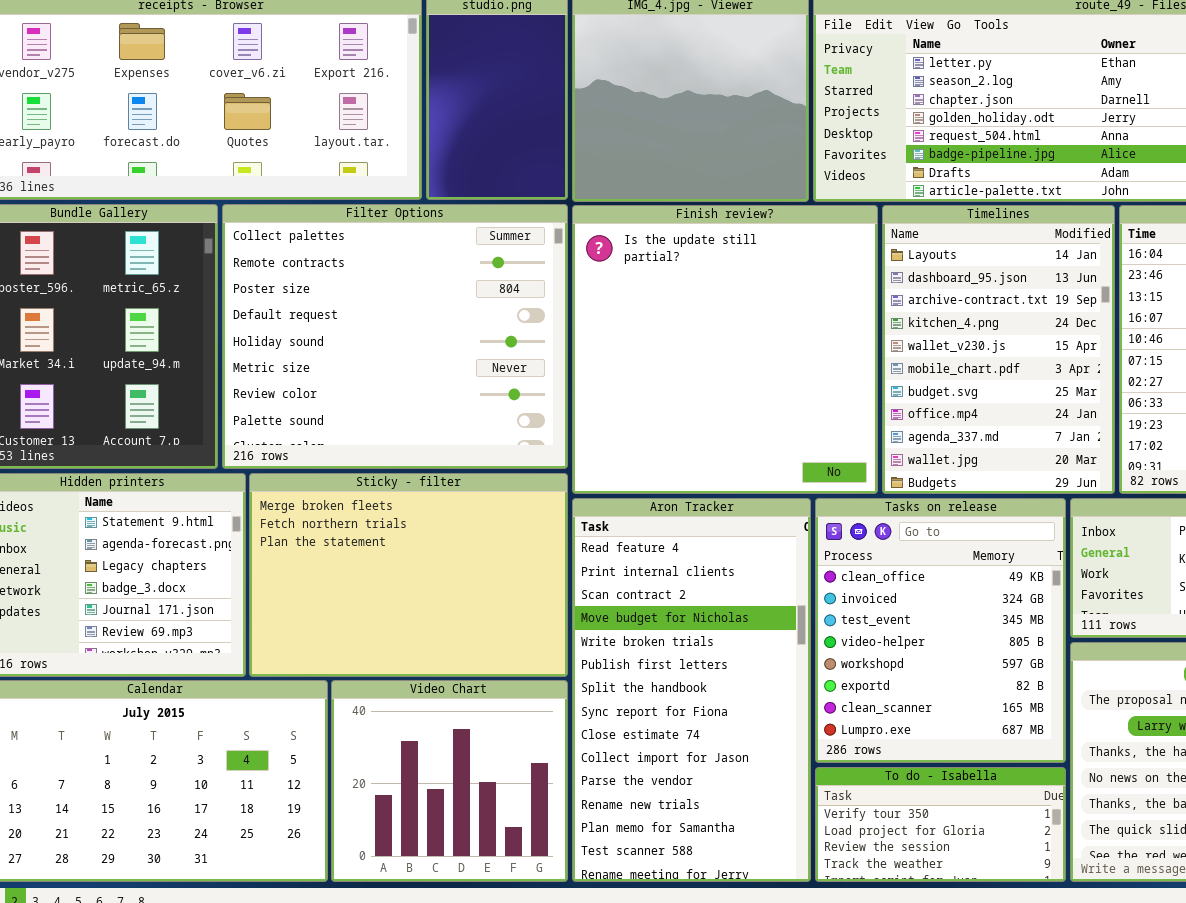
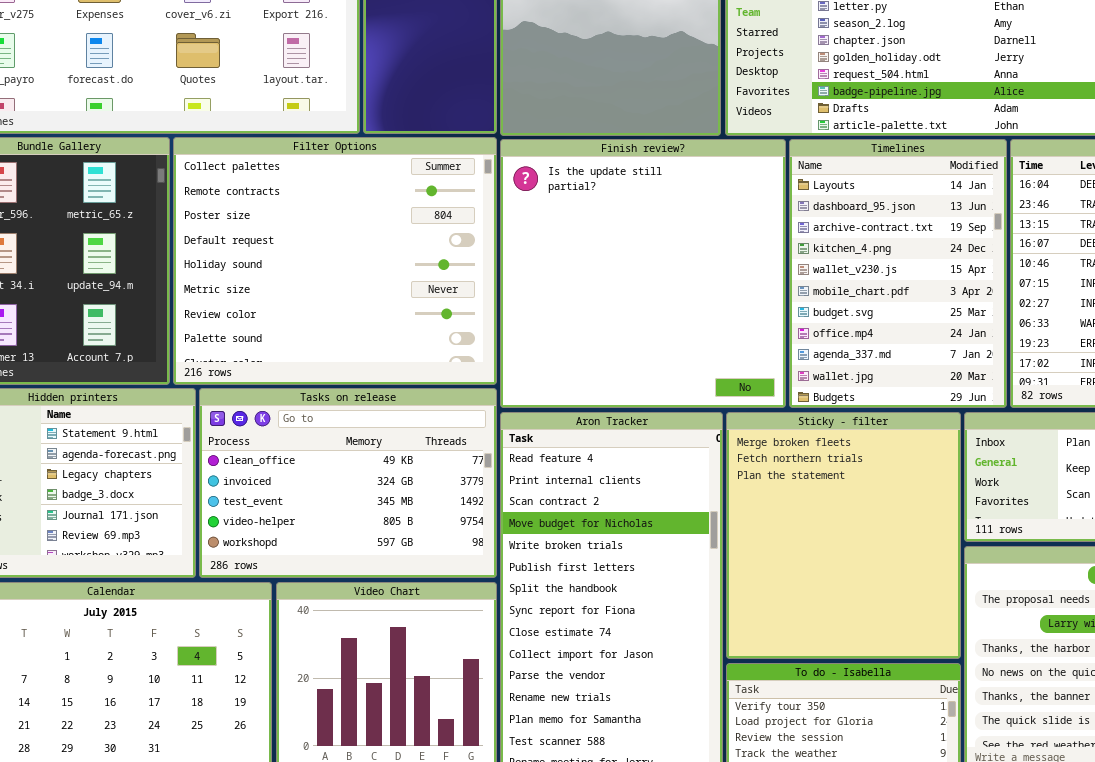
Sticky - filter: [249,473,568,677] -> [726,412,961,659], moved, resized
Tasks on release: [815,498,1066,763] -> [199,388,497,578], moved, resized

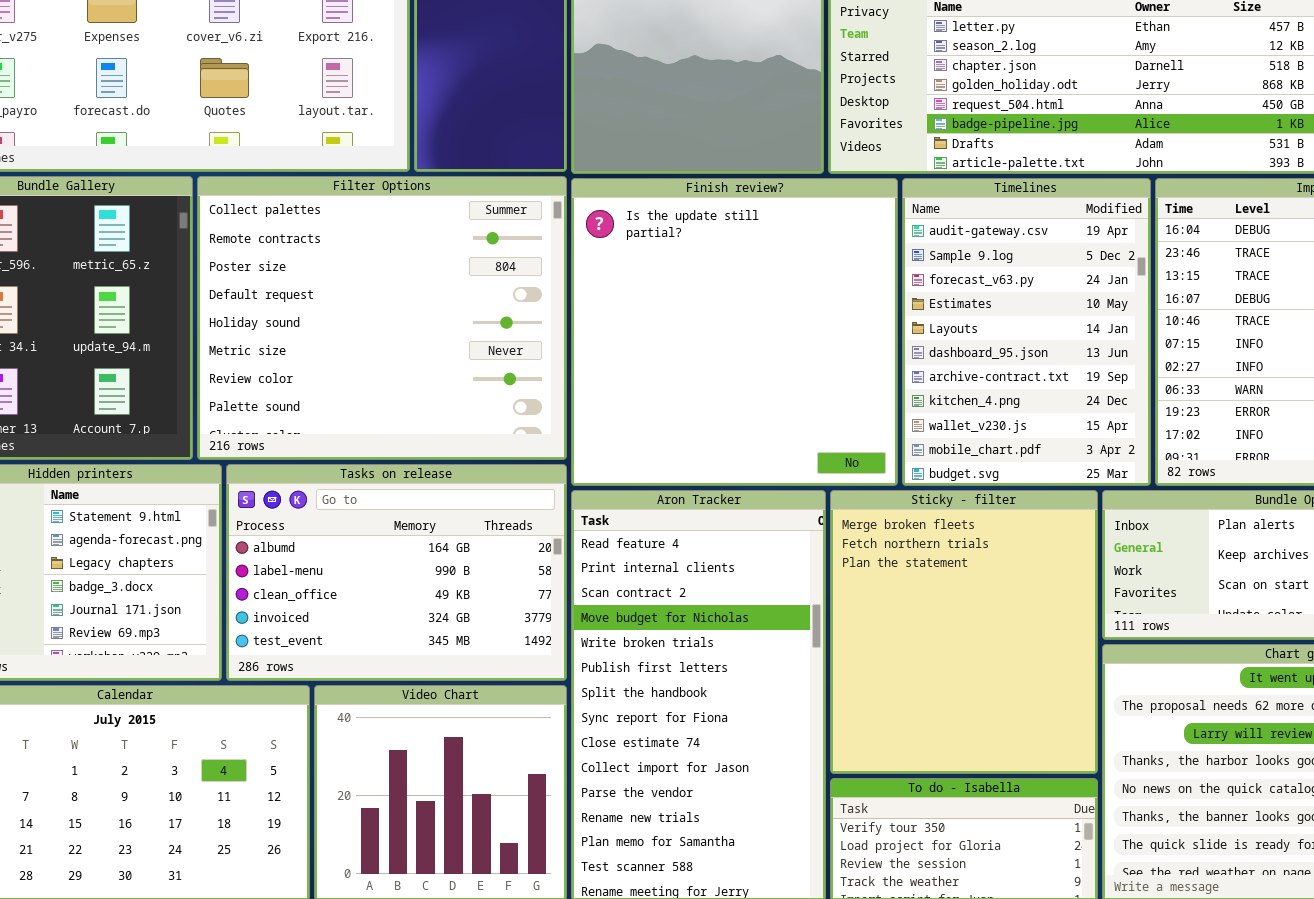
Timelines: [789,139,1007,408] -> [902,178,1151,486], scrolled up 4 rows
Tasks on release: [199,388,497,578] -> [226,464,567,681], scrolled up 2 rows

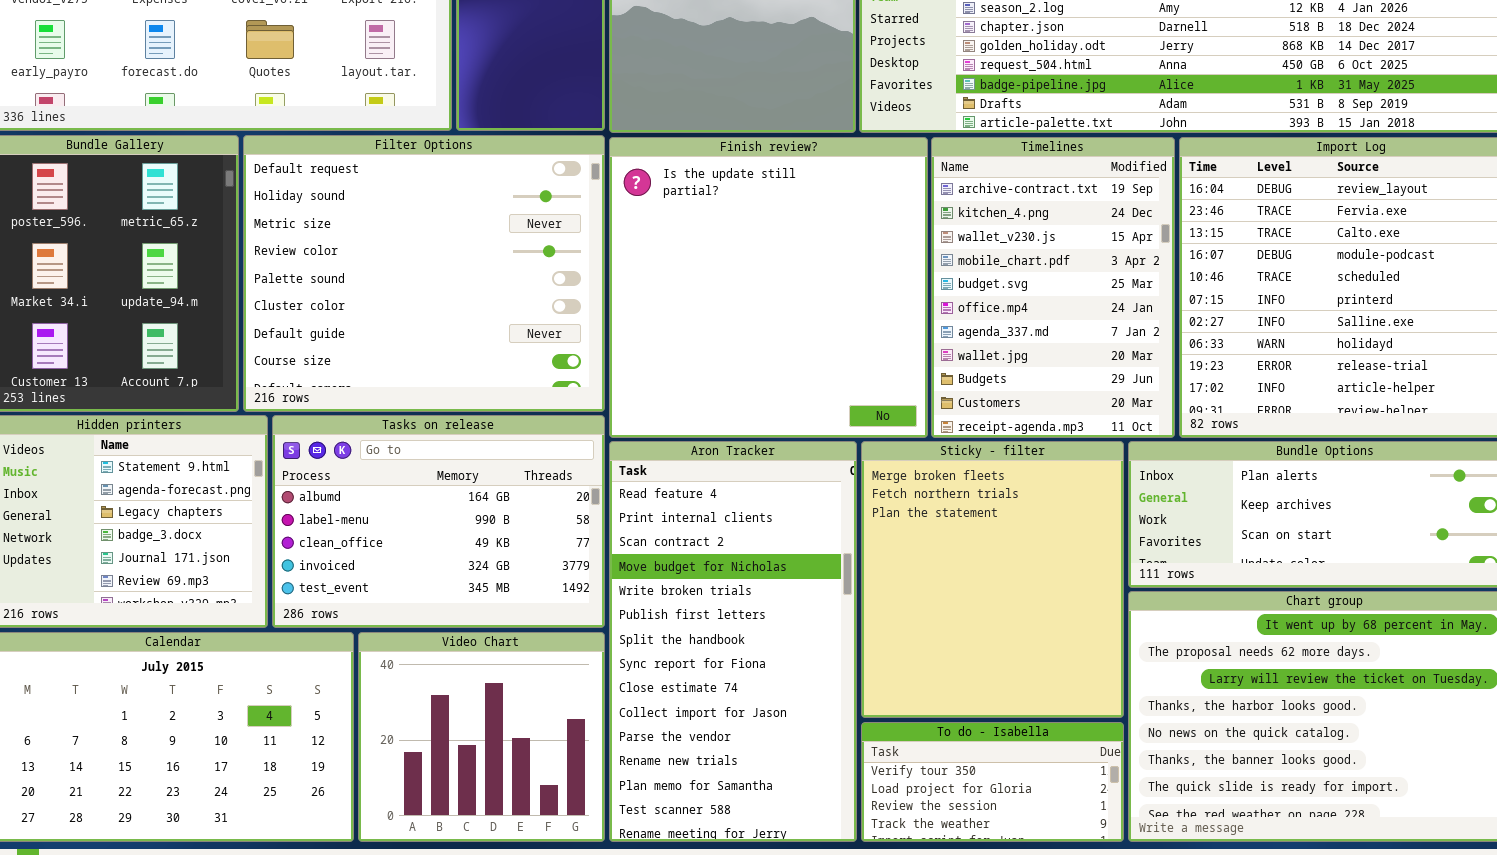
Filter Options: [197,176,567,460] -> [243,135,605,412], scrolled down 3 rows
Timelines: [902,178,1151,486] -> [931,137,1175,438], scrolled down 6 rows

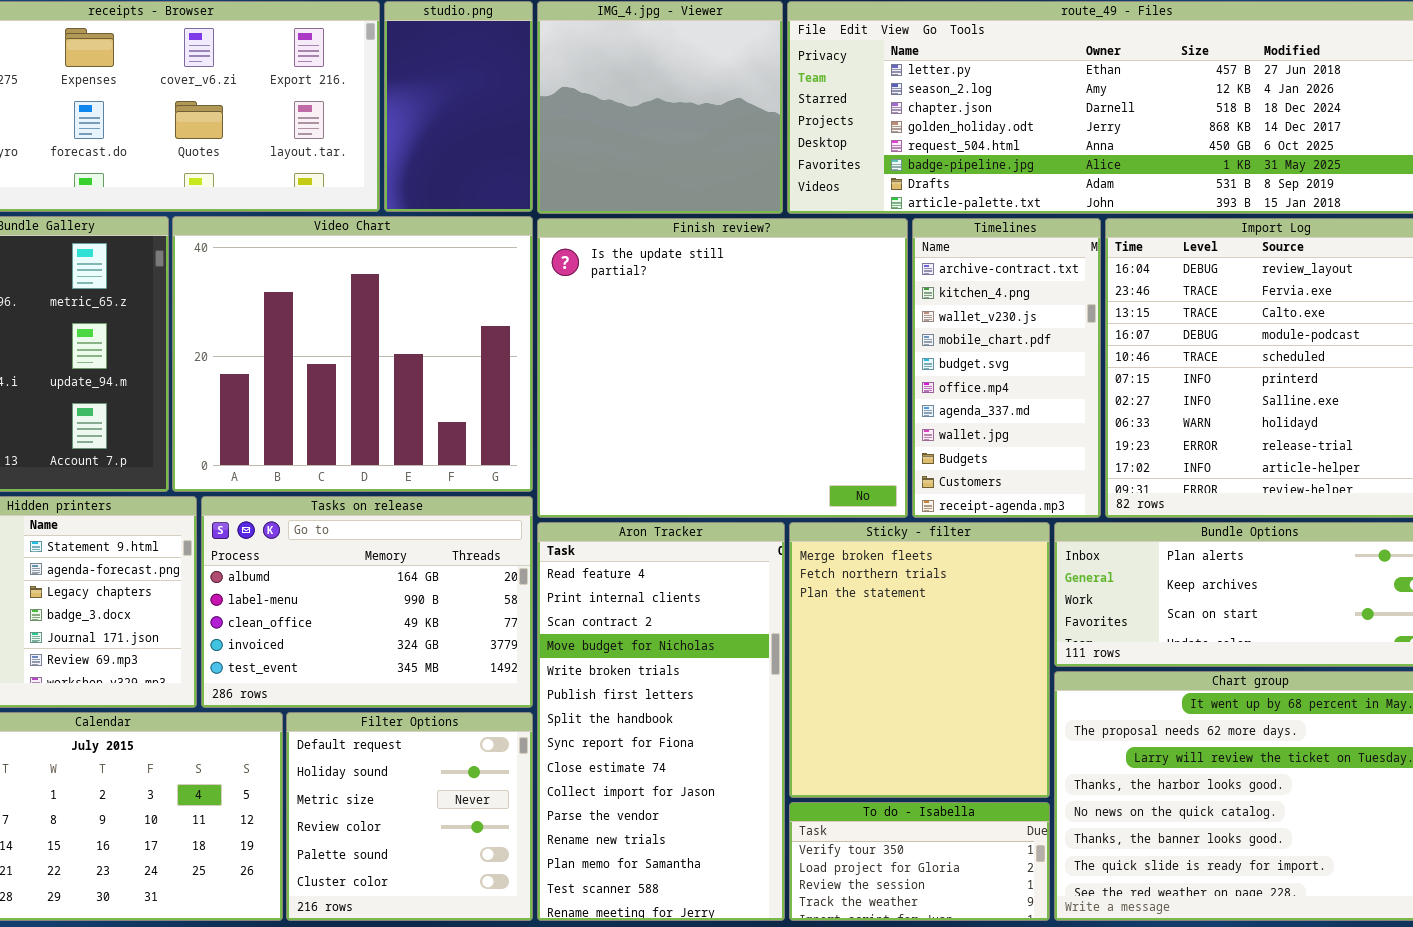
Filter Options: [243,135,605,412] -> [286,712,533,921], moved, resized
Finish review?: [609,137,928,438] -> [537,218,908,518], resized
Timelines: [931,137,1175,438] -> [912,218,1101,518], resized
Video Chart: [358,632,605,842] -> [172,216,533,492], moved, resized

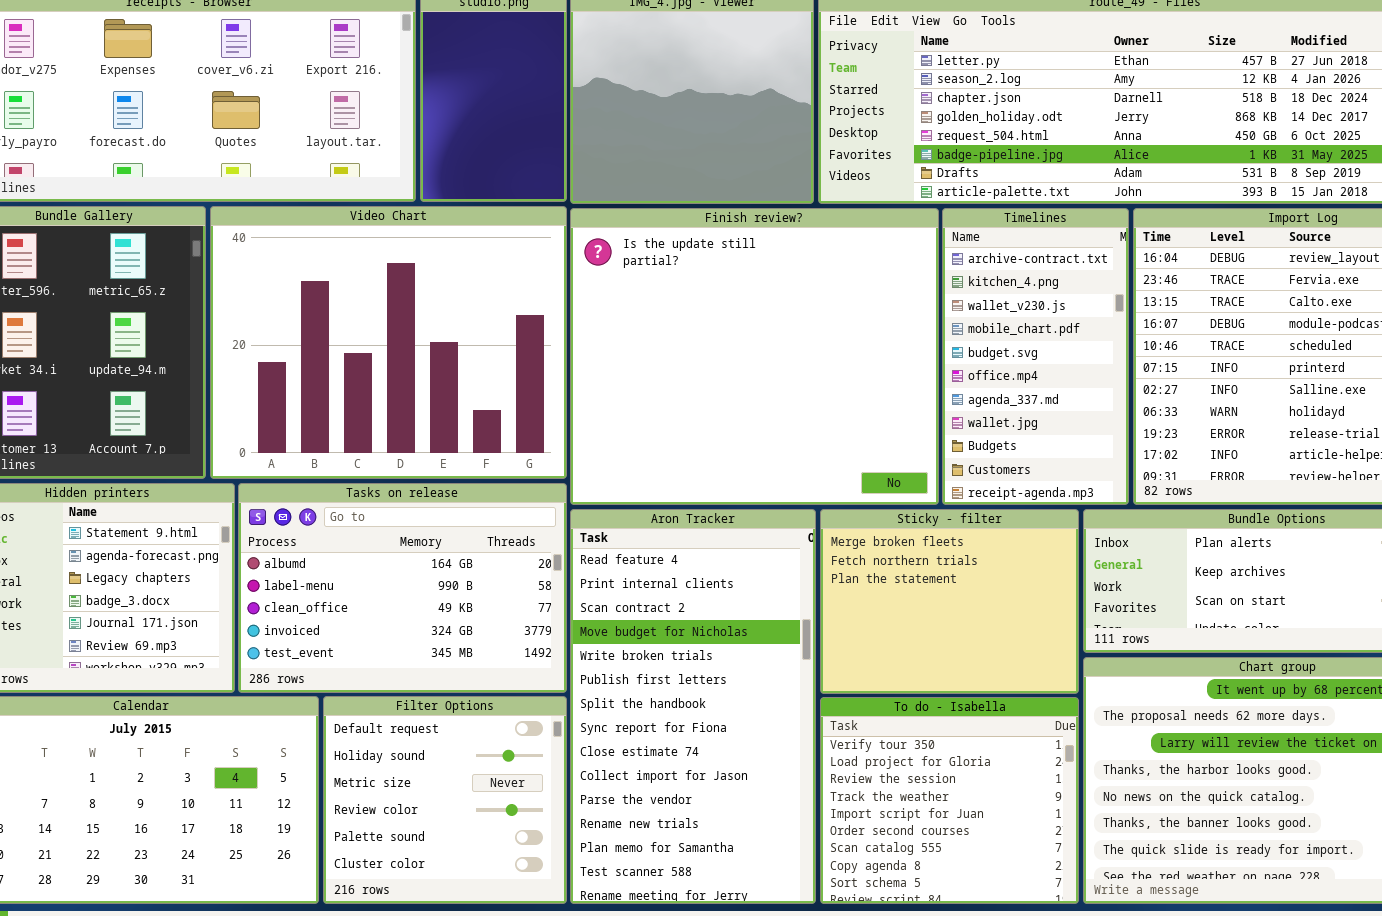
Sticky - filter: [789,522,1050,798] -> [820,509,1079,694], resized
To do - Isabella: [789,802,1050,921] -> [820,697,1079,904], resized

